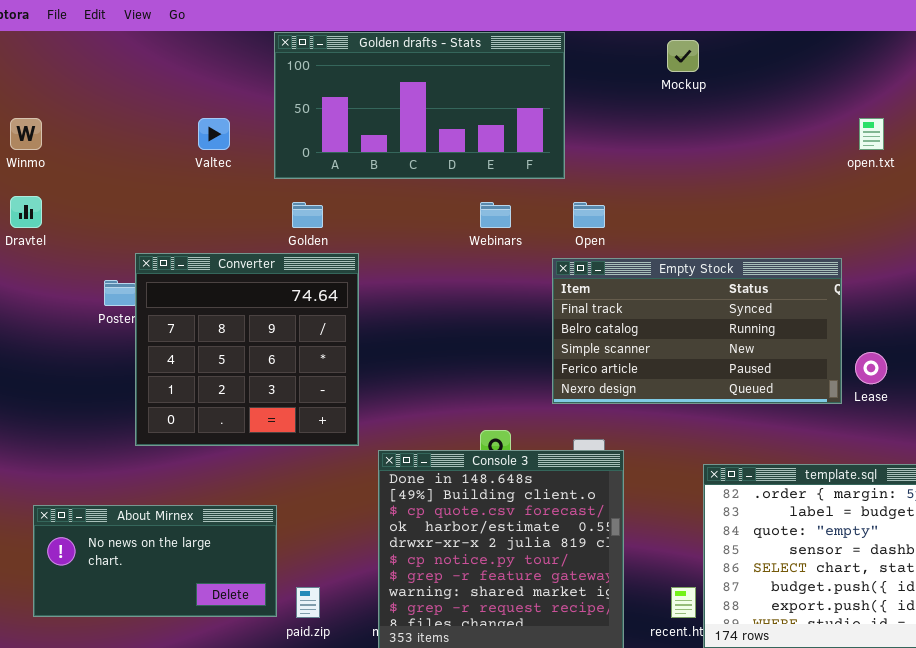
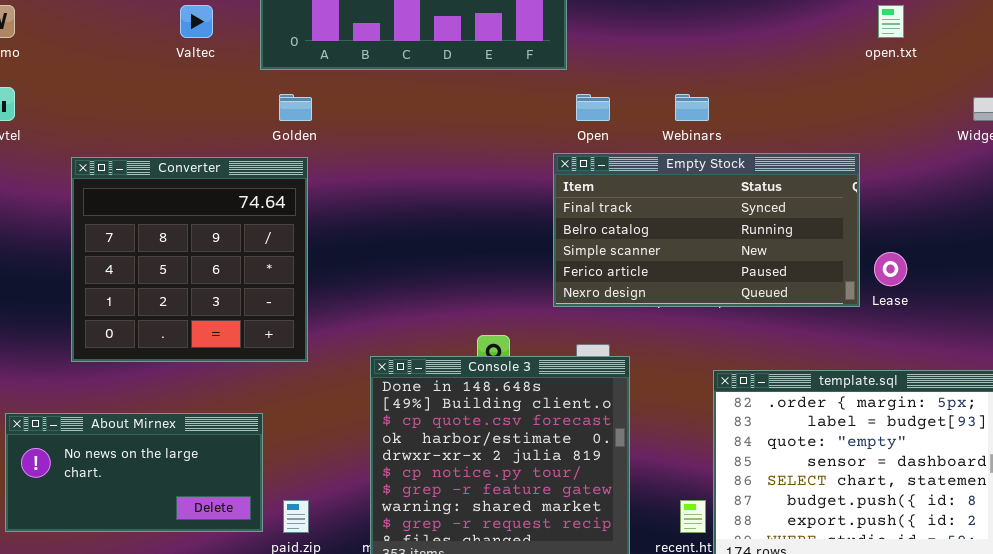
Webinars: [480,202,511,228] -> [675,94,709,121], moved
Converter: [135,253,359,446] -> [71,157,308,362], moved

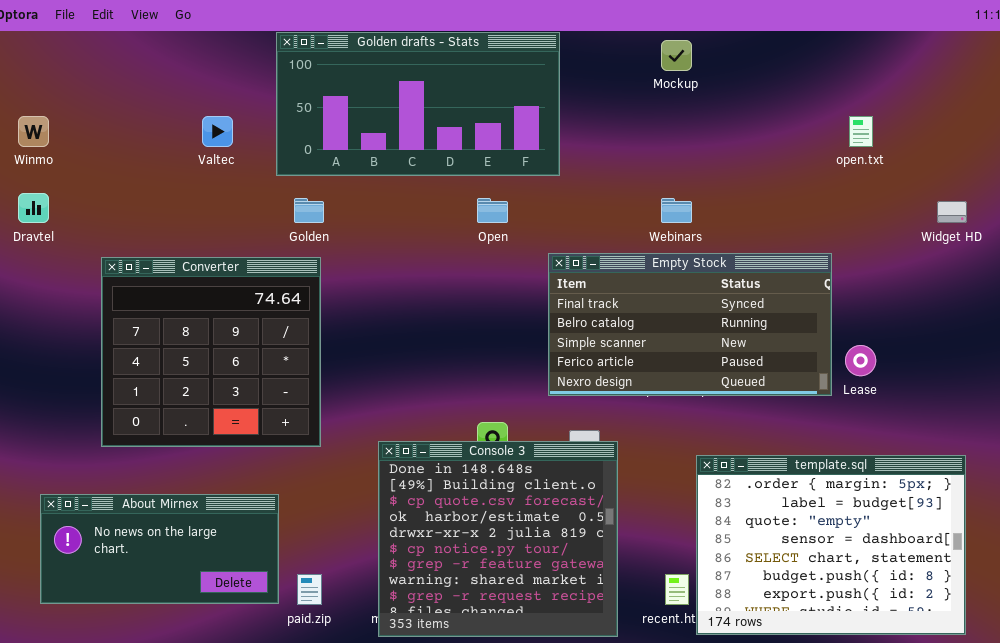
Open: [576,94,610,121] -> [477,198,508,223], moved

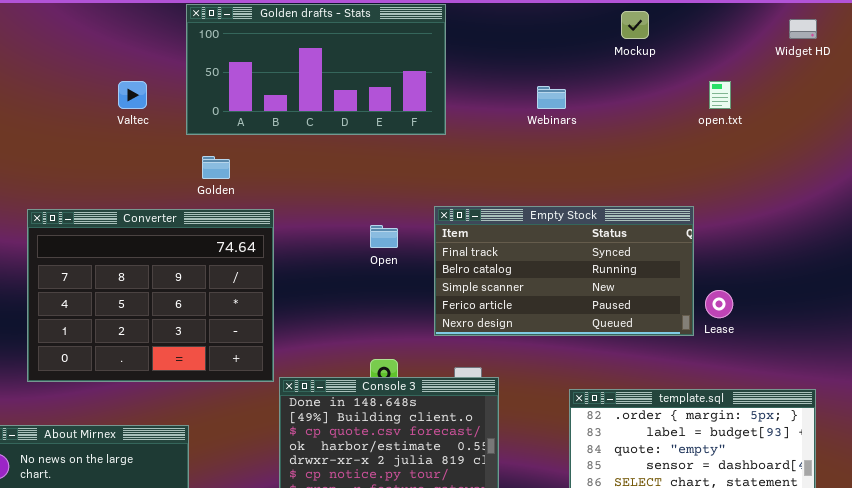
Mockup: [661,40,692,71] -> [621,11,649,39], moved
Open: [477,198,508,223] -> [370,225,398,248], moved
Webinars: [661,198,692,223] -> [537,86,566,109], moved
Widget HD: [937,201,967,223] -> [789,19,817,39], moved
Converter: [101,257,321,447] -> [27,209,274,382], resized

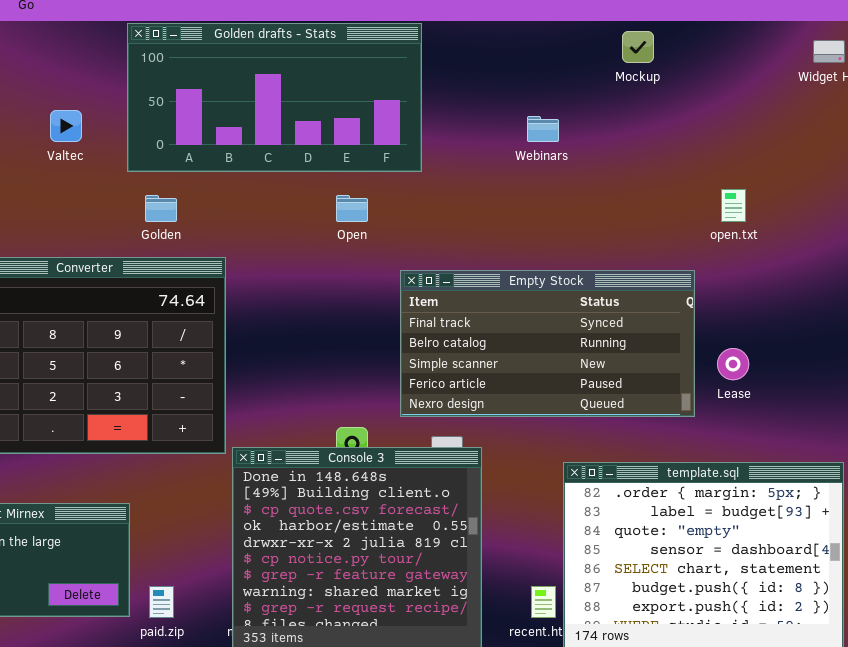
open.txt: [709,81,731,109] -> [721,189,746,222], moved
Empty Stock: [434,206,694,336] -> [400,270,695,417], moved
Open: [370,225,398,248] -> [336,195,368,222], moved

